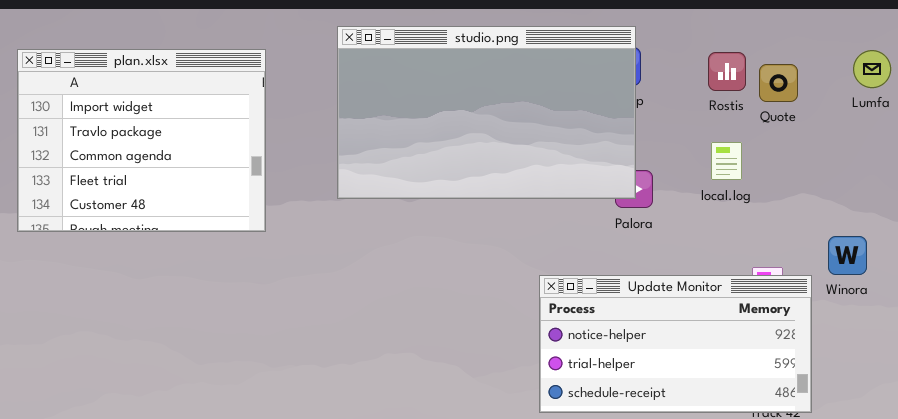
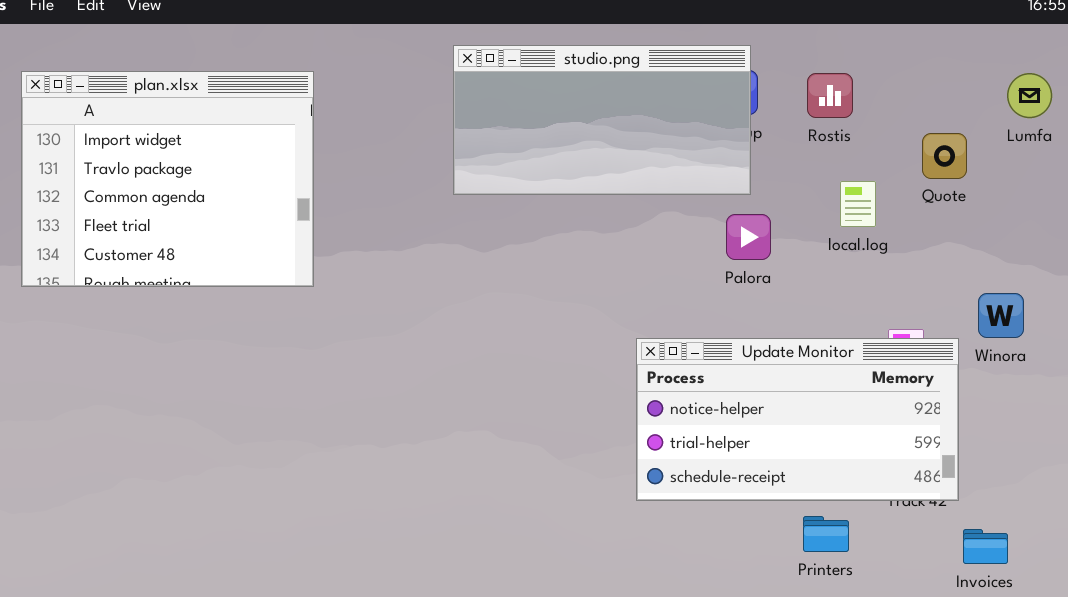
studio.png: [337,26,636,199] -> [453,45,751,195], resized
Rostis: [708,52,746,91] -> [807,73,853,118], moved
Quote: [759,64,798,102] -> [922,133,967,179], moved

